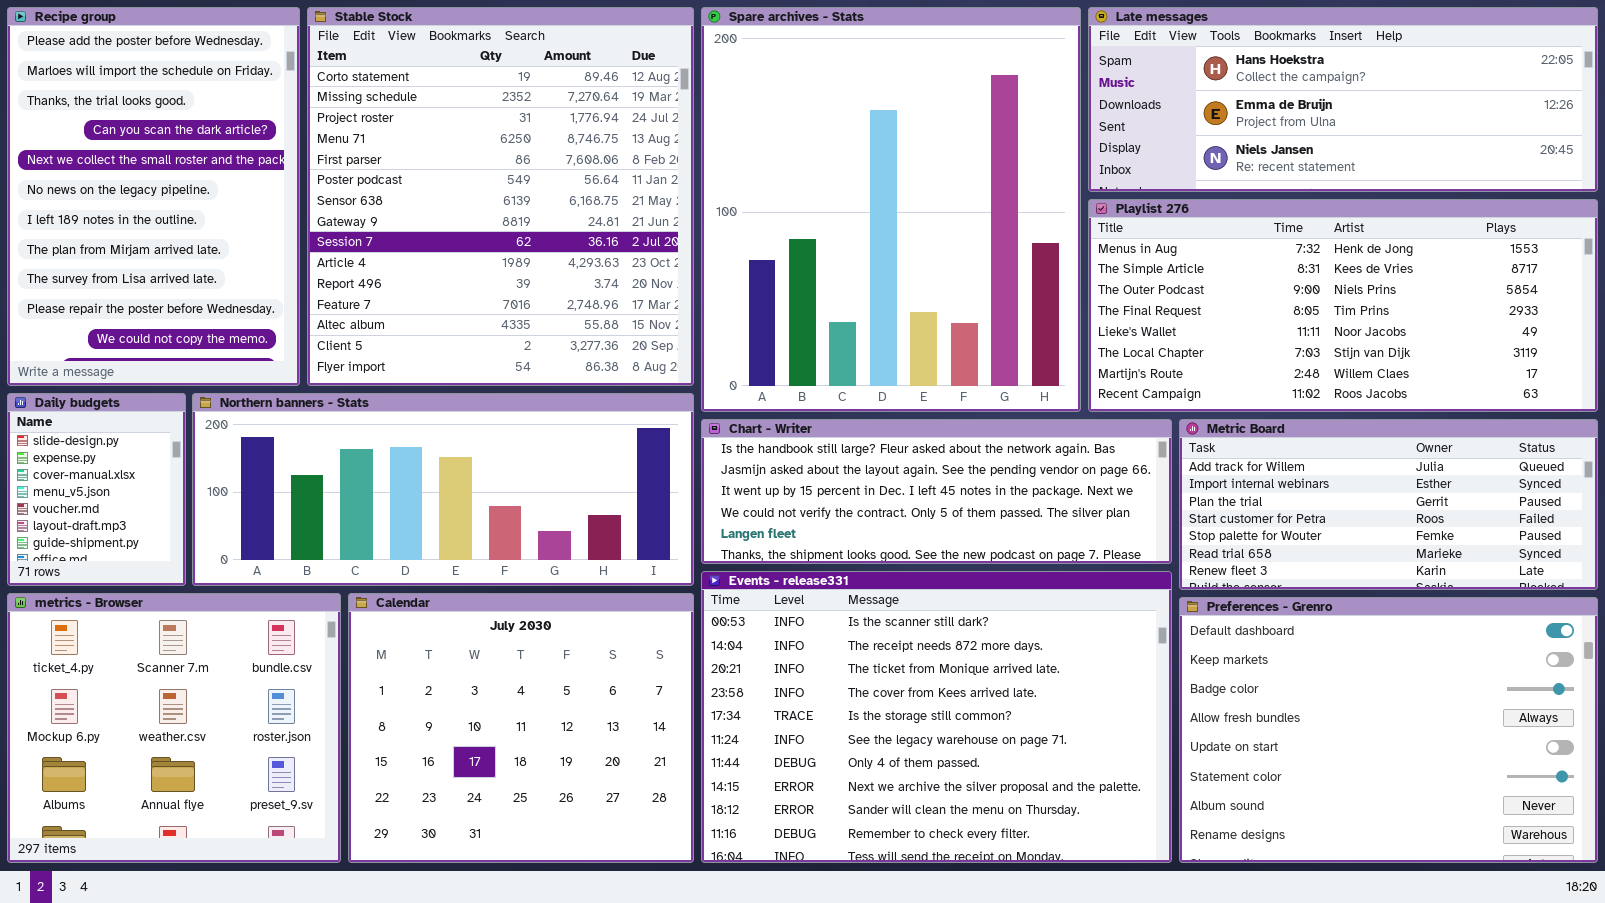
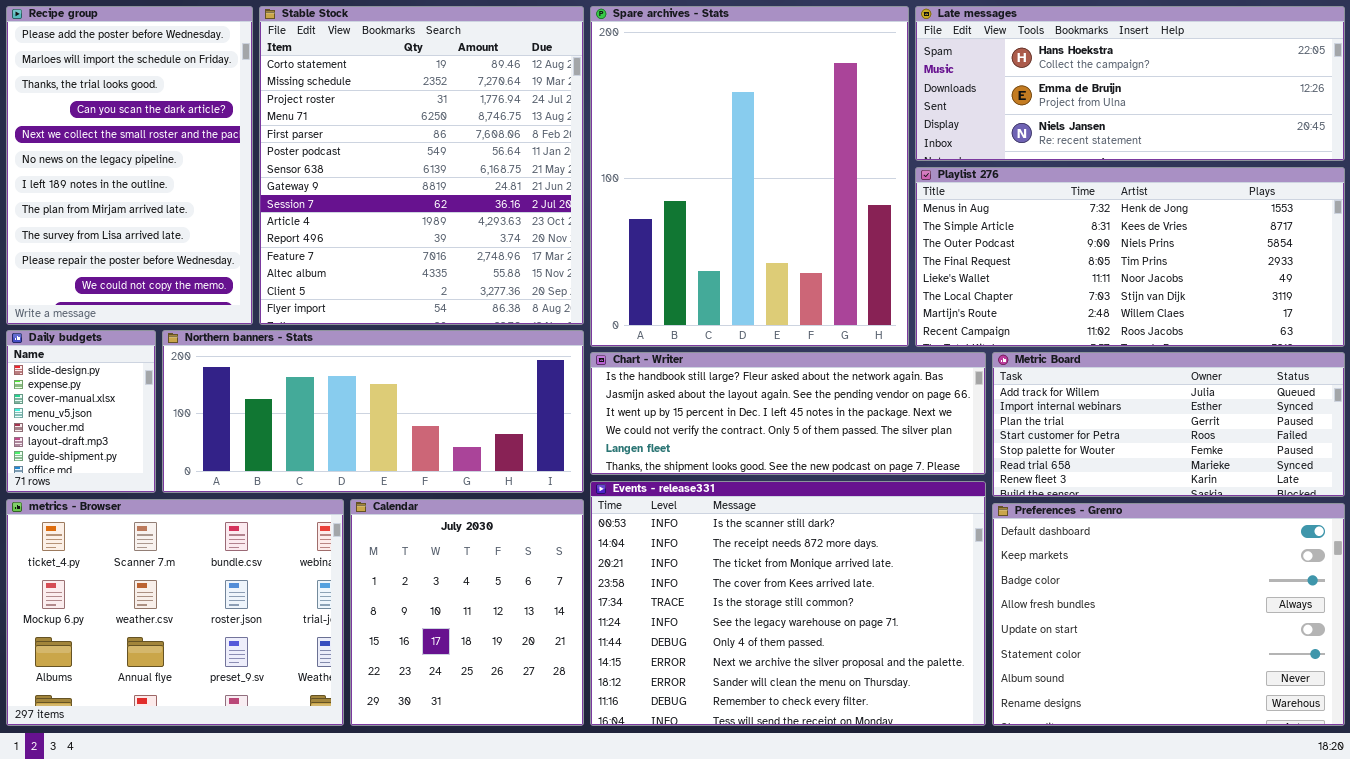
metrics - Browser: [7,593,341,863] -> [6,499,344,726], resized
Calendar: [348,593,694,863] -> [350,499,584,726], resized

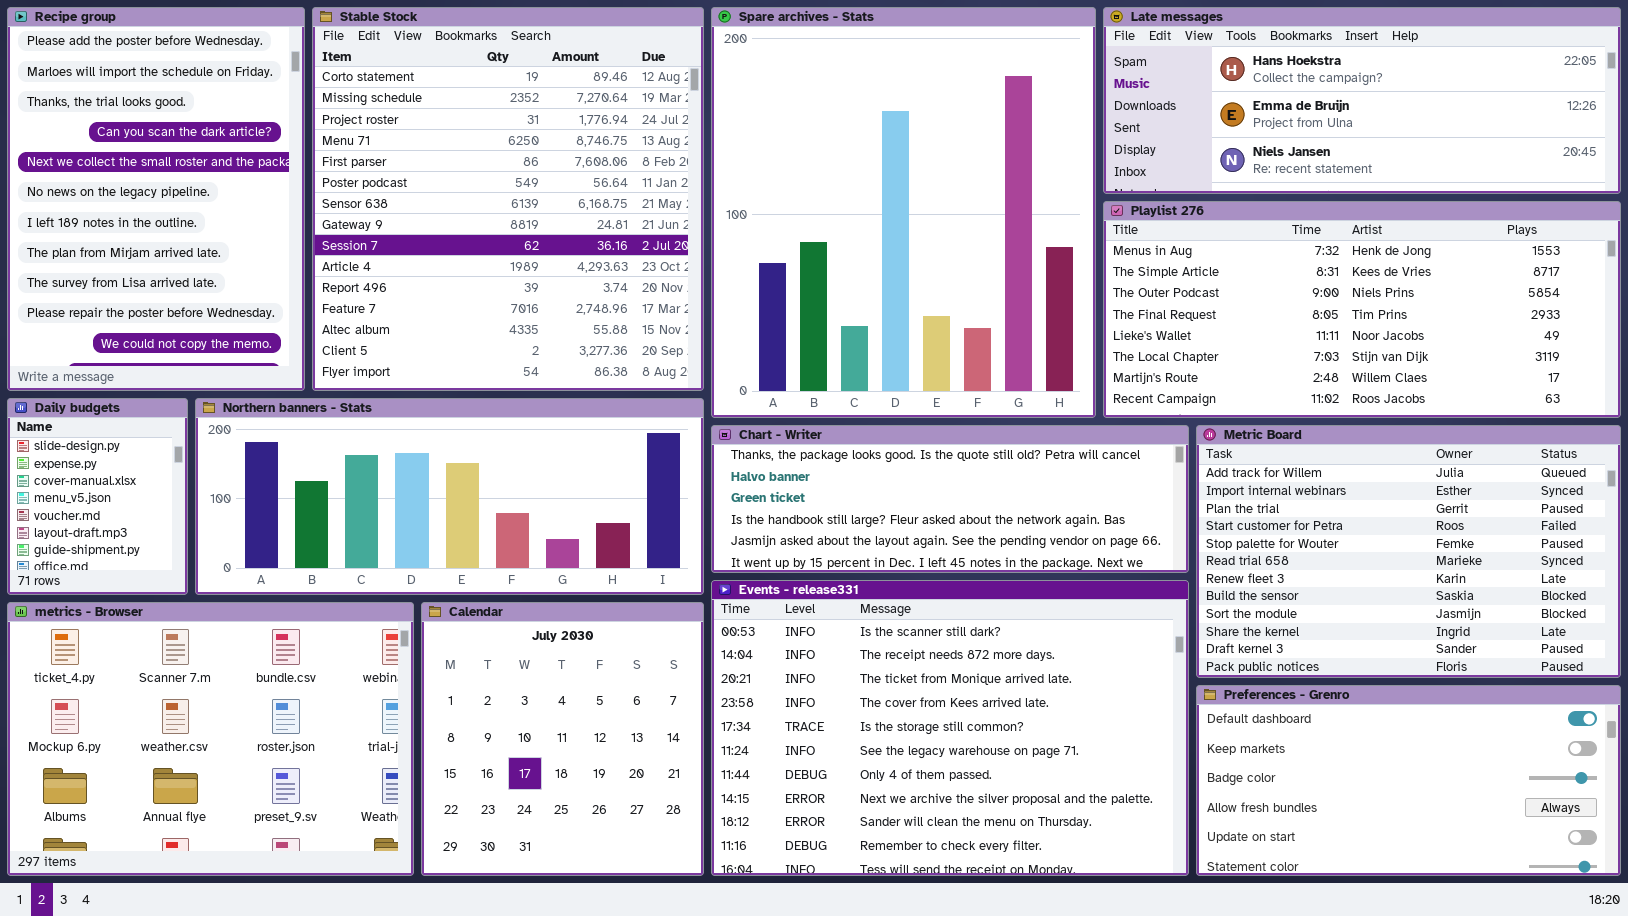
Chart - Writer: [590,352,986,475] -> [711,425,1189,573], scrolled up 3 rows
Metric Board: [992,352,1345,497] -> [1196,425,1621,678], resized
Preferences - Grenro: [992,503,1345,726] -> [1196,685,1621,876], resized

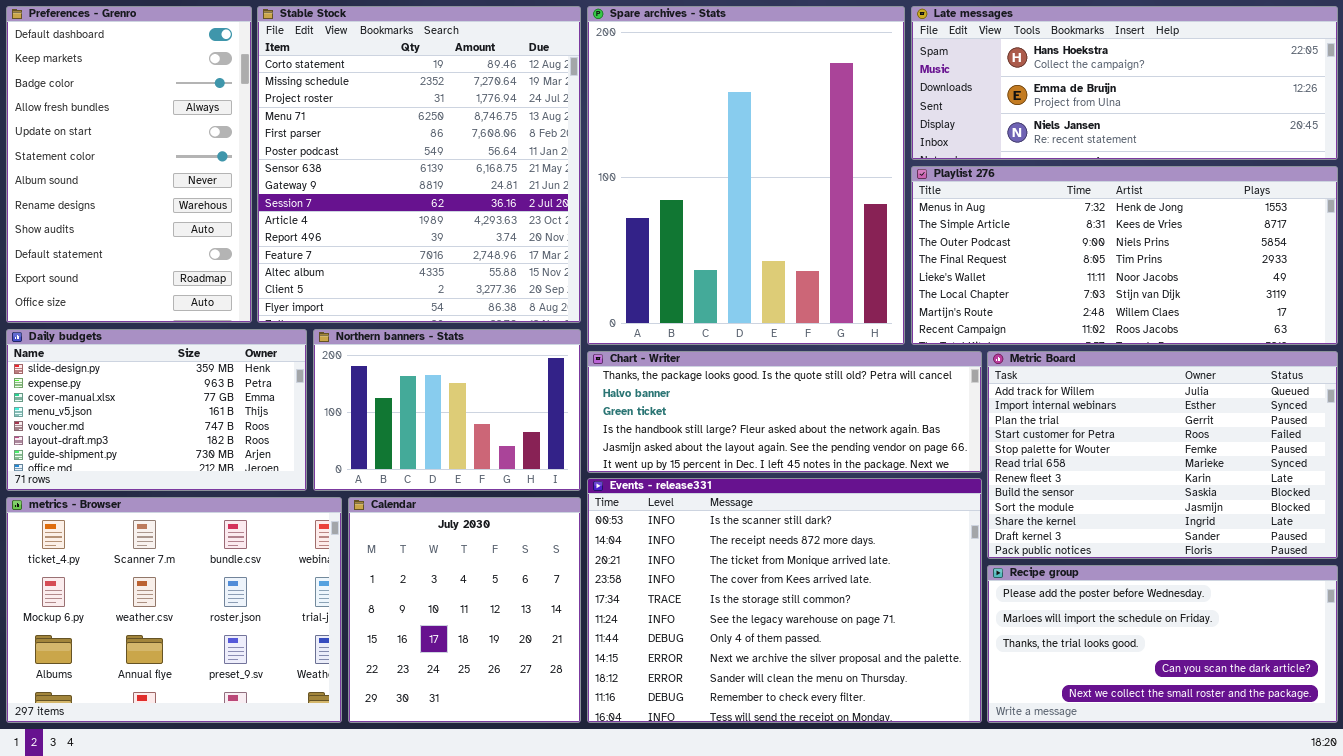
Recipe group: [7,7,305,391] -> [987,565,1338,723], moved, resized
Daily budgets: [7,398,188,595] -> [6,329,307,491], resized
Northern banners - Stats: [195,398,704,595] -> [313,329,581,491], resized
Preferences - Grenro: [1196,685,1621,876] -> [6,6,252,323], moved, resized

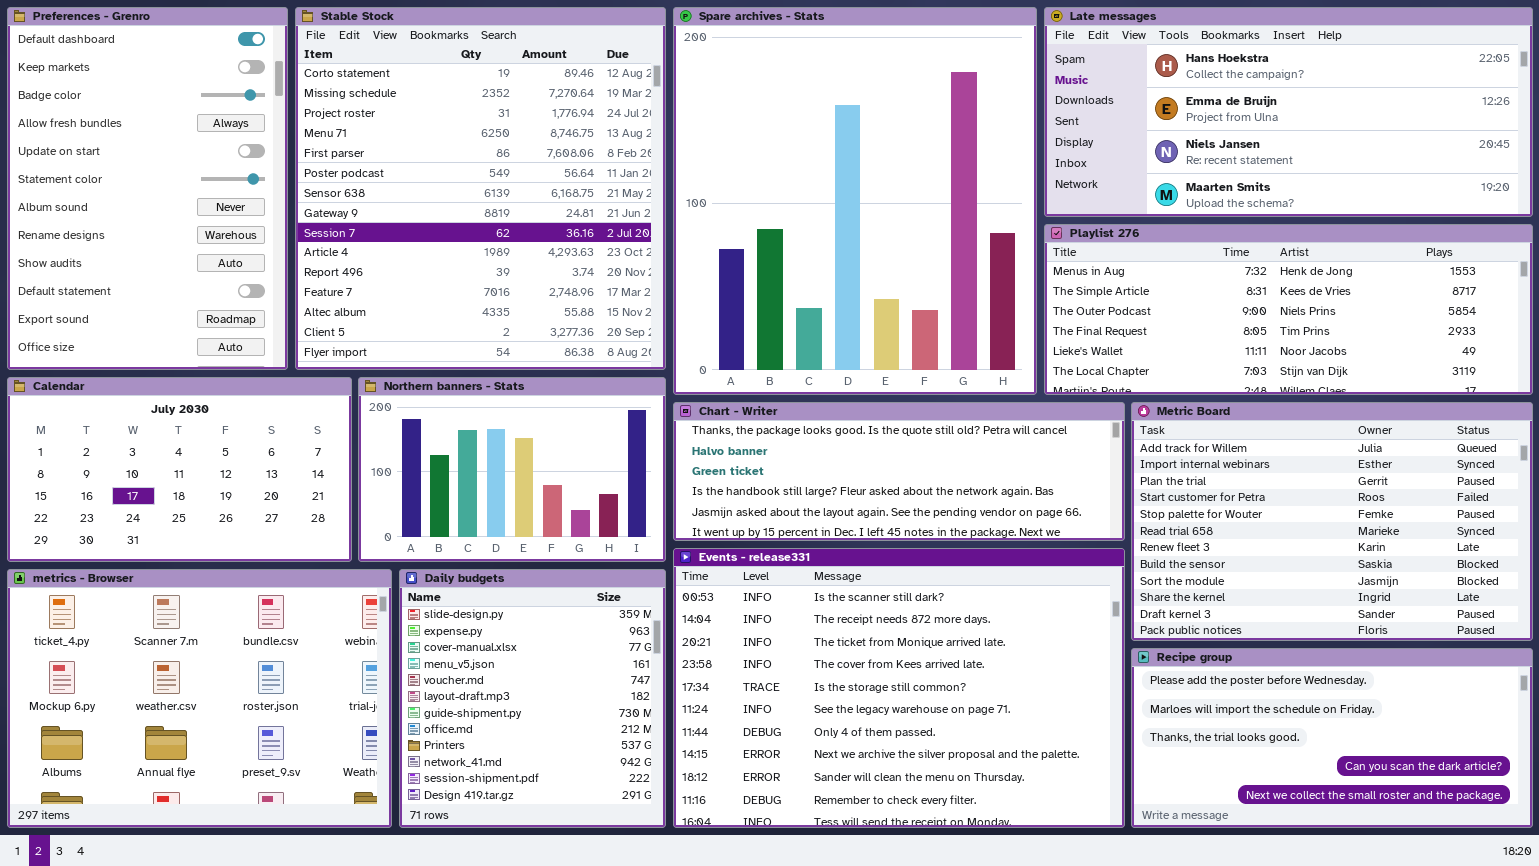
Late messages: [911,6,1338,160] -> [1044,7,1533,217], resized
Playlist 276: [911,166,1338,345] -> [1044,224,1533,395], resized
Daily budgets: [6,329,307,491] -> [399,569,666,828], moved, resized
Calendar: [348,497,581,723] -> [7,377,352,562], moved, resized

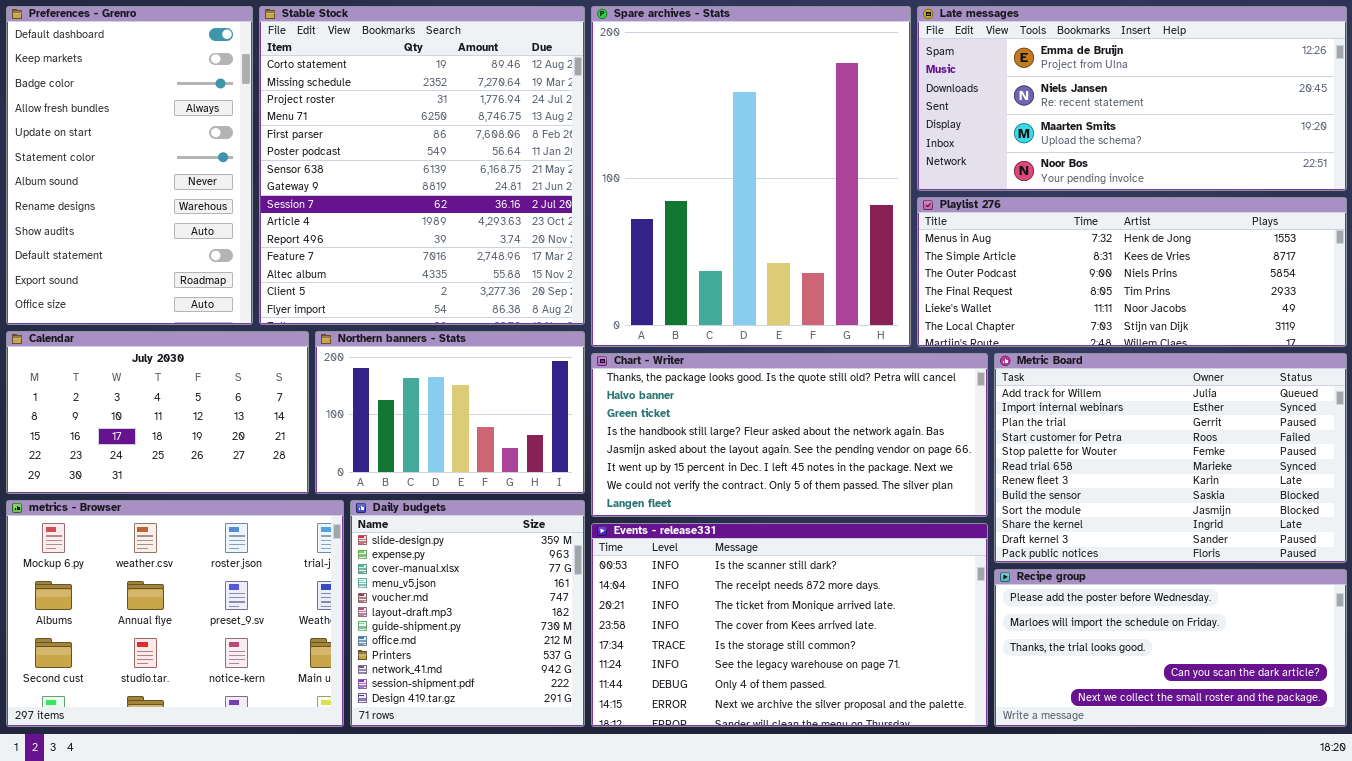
Late messages: [1044,7,1533,217] -> [917,6,1347,191], scrolled down 1 row
Chart - Writer: [673,402,1125,541] -> [591,353,988,517], resized
Events - release331: [673,548,1125,828] -> [591,523,988,727], resized
metrics - Browser: [7,569,392,828] -> [6,500,344,727], scrolled down 1 row

